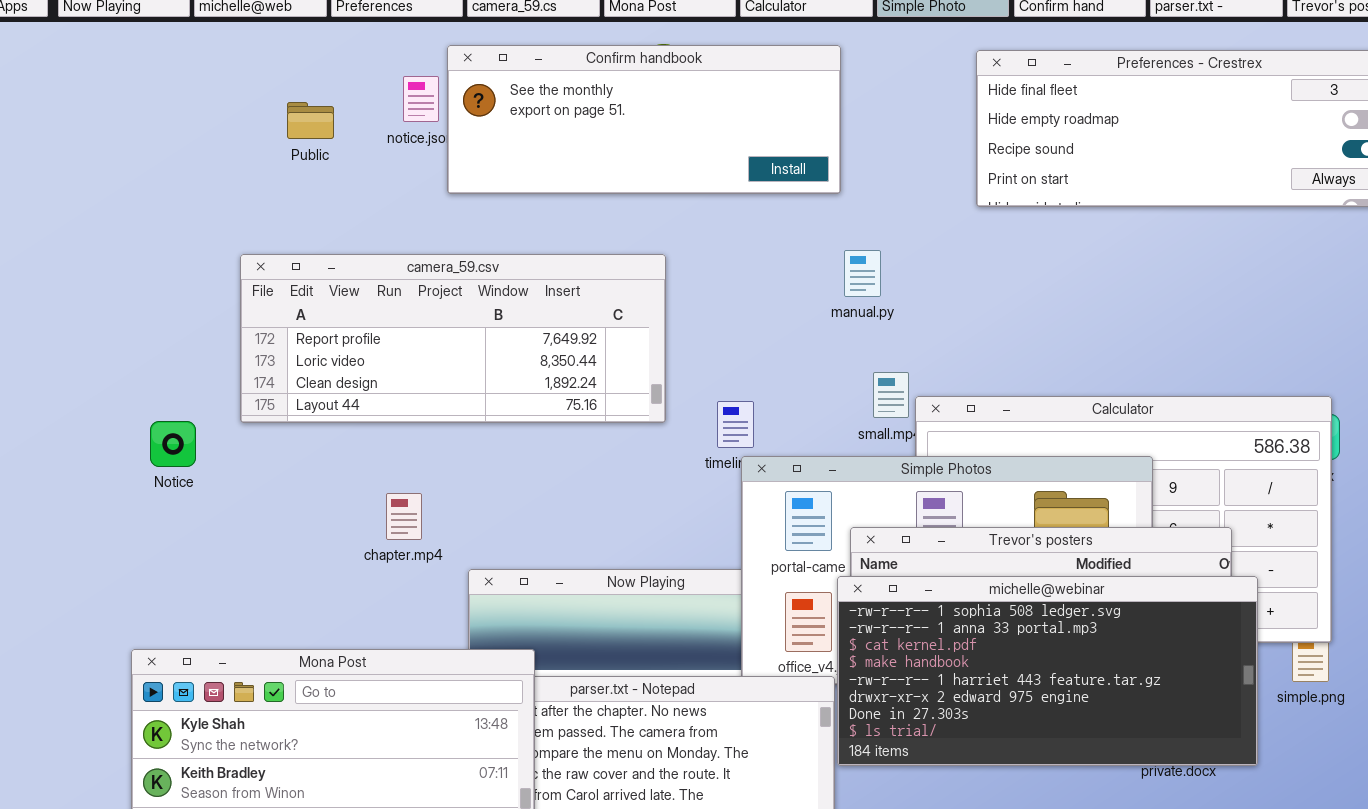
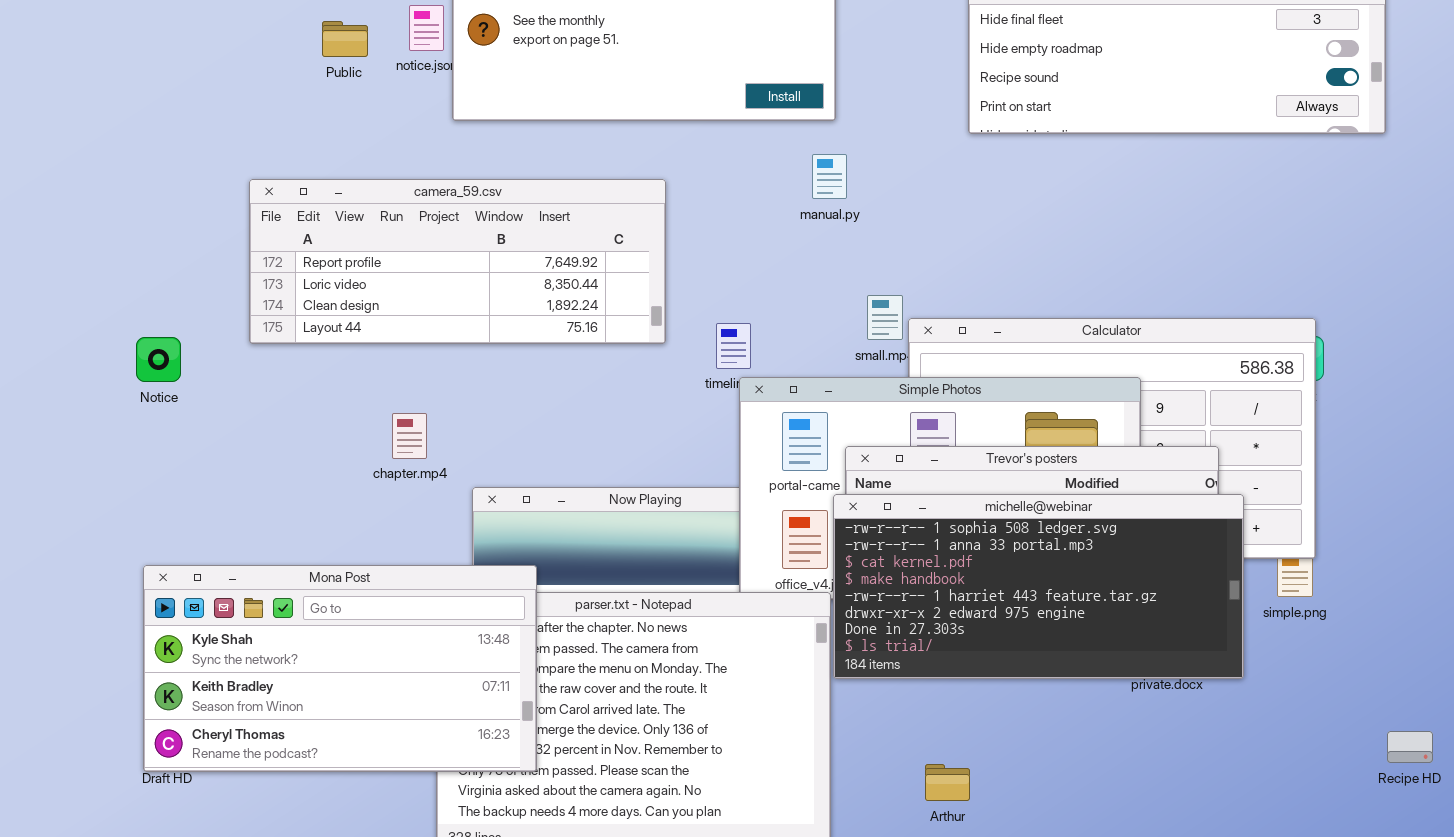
Public: [287,102,334,139] -> [322,21,368,57], moved
manual.py: [844,250,881,297] -> [812,154,847,199], moved
Notice: [150,421,196,467] -> [136,337,181,382], moved

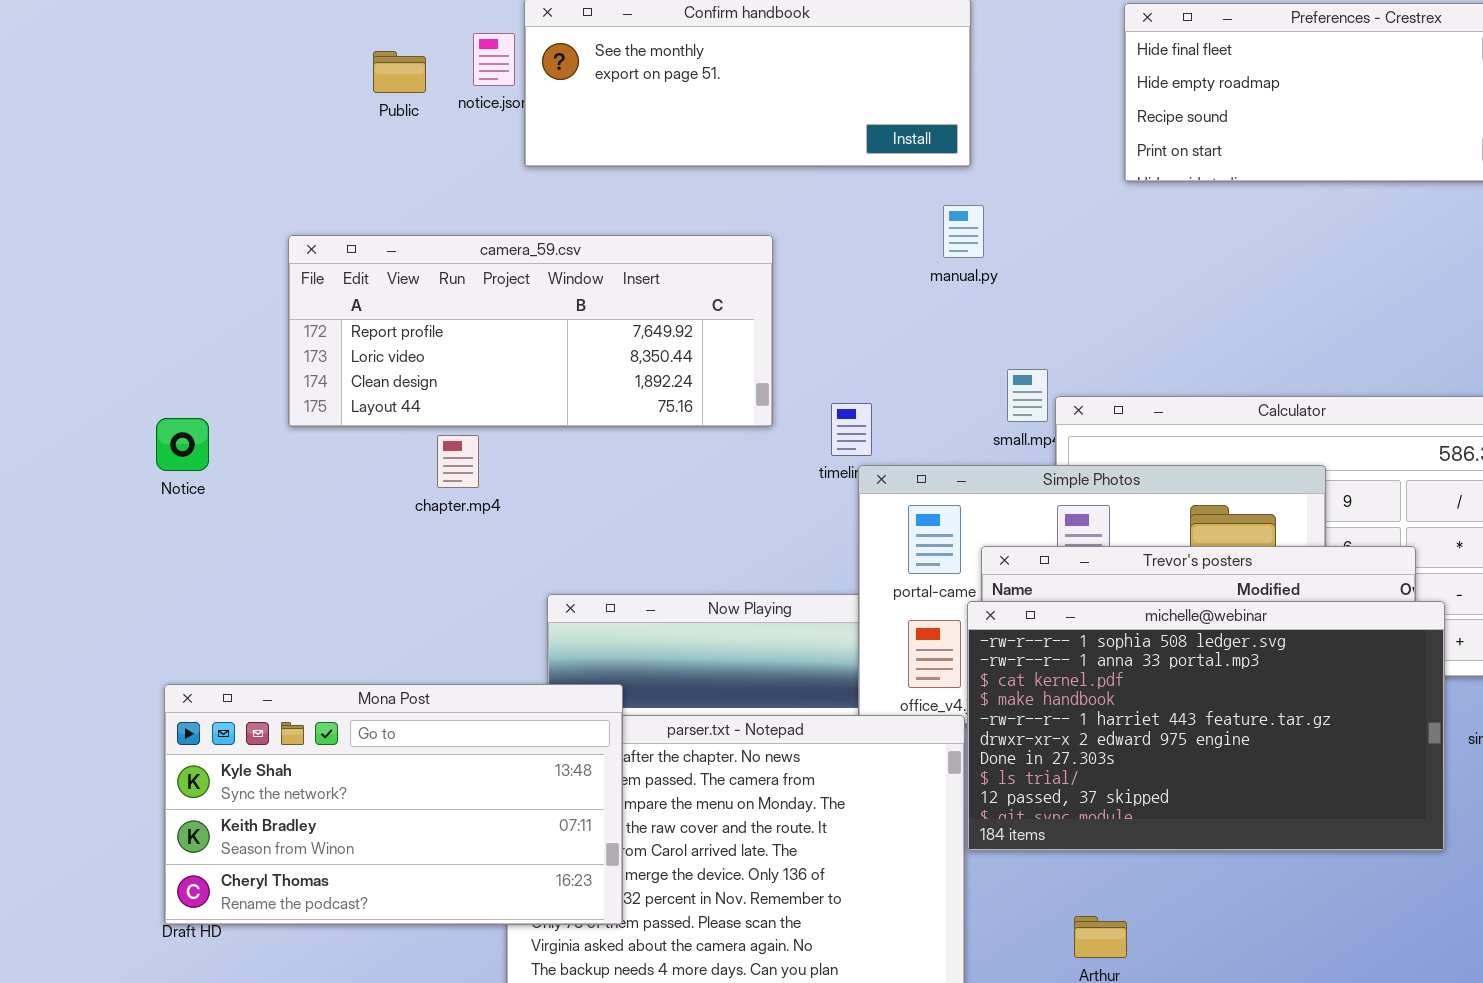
chapter.mp4: [392,413,427,459] -> [437,435,479,488], moved
michelle@webinar: [833,494,1244,679] -> [967,601,1445,851], resized

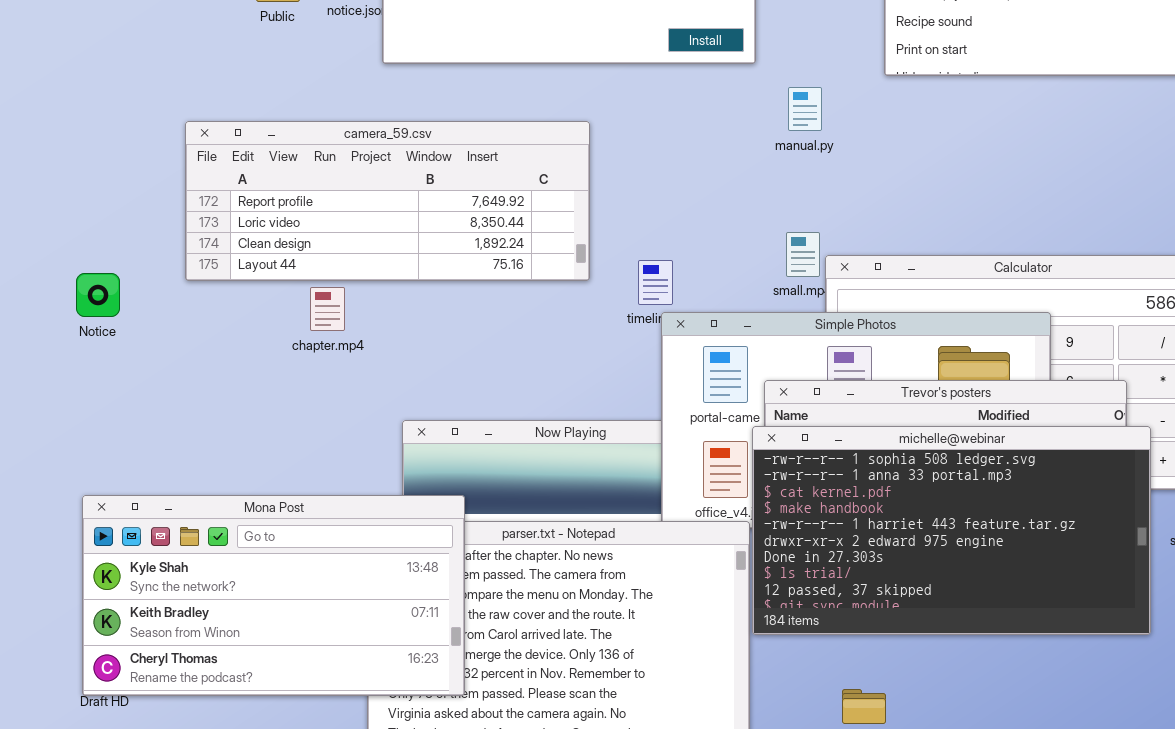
manual.py: [943,205,984,258] -> [788,87,822,131], moved

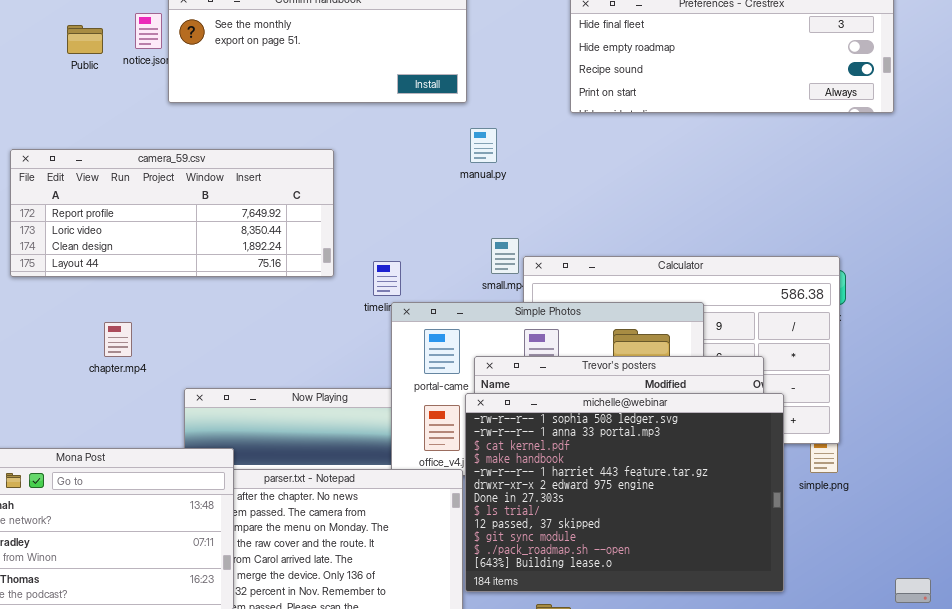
manual.py: [788,87,822,131] -> [470,128,497,163], moved
chapter.mp4: [310,287,345,331] -> [104,322,132,357], moved
michelle@webinar: [752,426,1151,635] -> [465,393,784,592], resized

